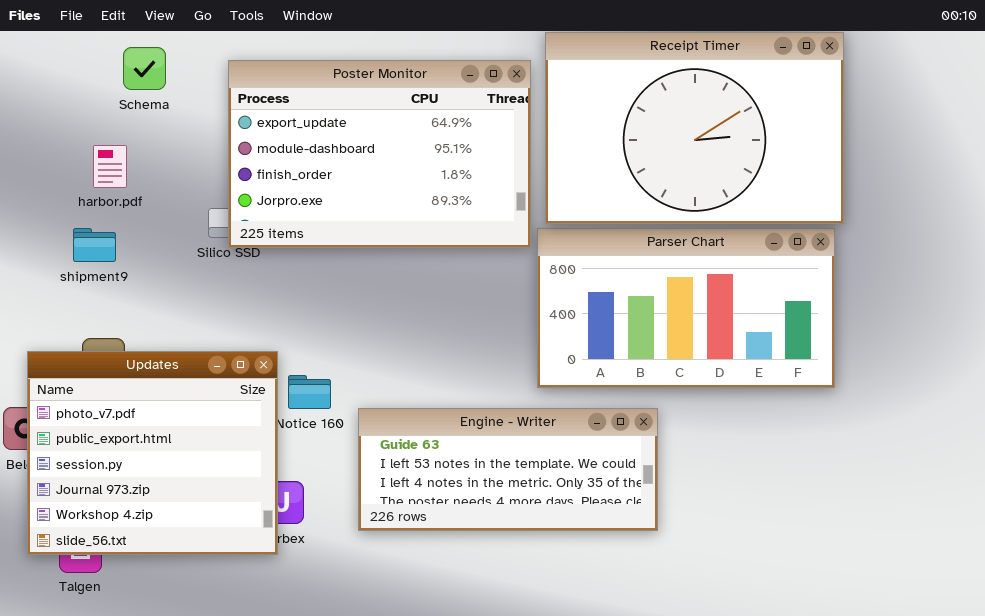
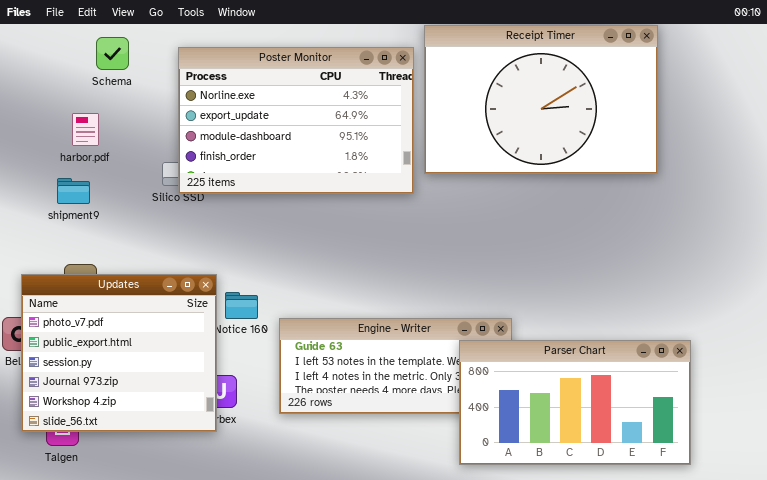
Poster Monitor: [228,60,531,248] -> [178,47,414,194], scrolled up 1 row
Parser Chart: [537,228,835,388] -> [459,340,691,465], moved

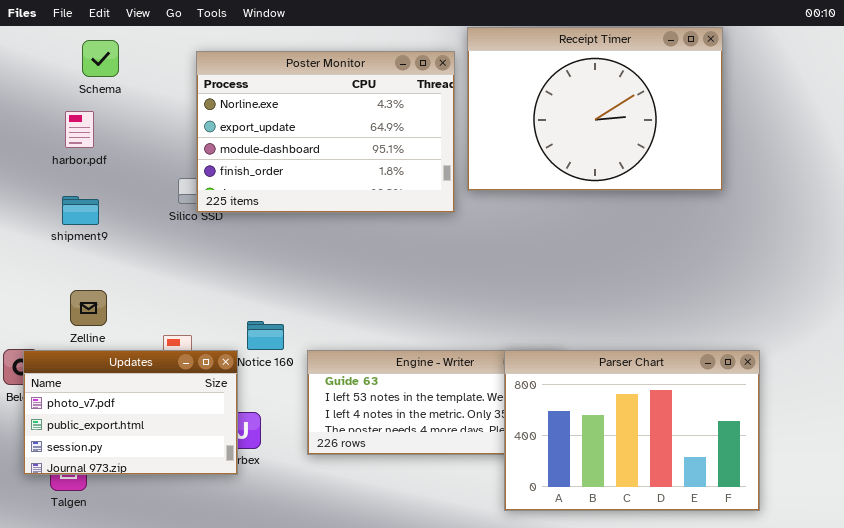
Schema: [96,37,129,70] -> [82,40,119,77], moved
harbor.pdf: [72,113,99,146] -> [65,111,94,148], moved
Updates: [21,274,217,432] -> [23,350,238,475], resized
Parser Chart: [459,340,691,465] -> [504,350,760,511], resized

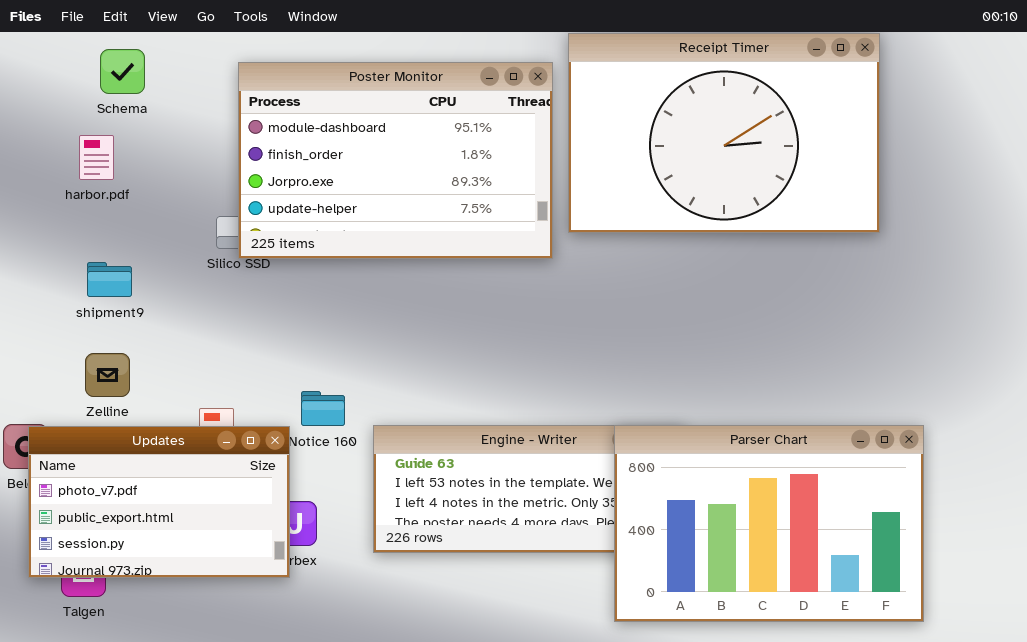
Poster Monitor: [196,51,455,213] -> [238,62,553,259], scrolled down 2 rows
shipment9: [62,196,99,225] -> [87,262,132,297], moved

